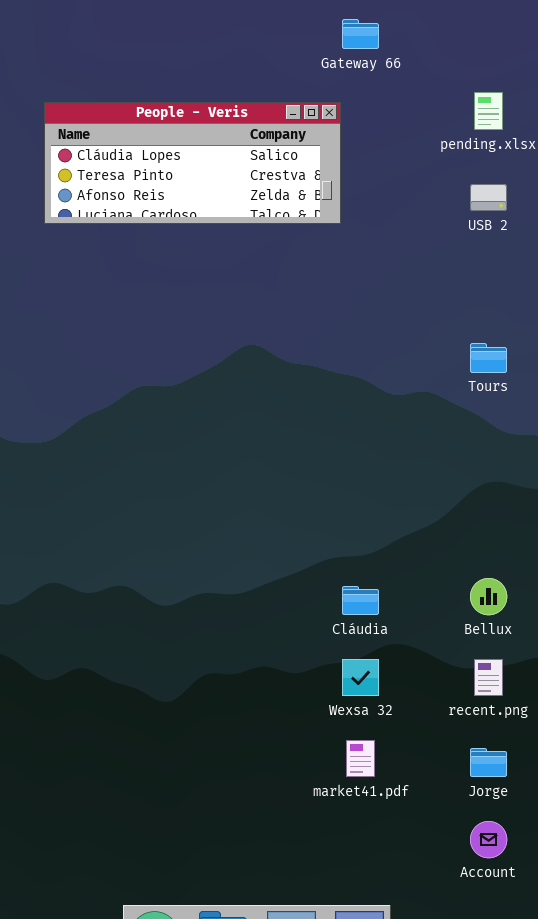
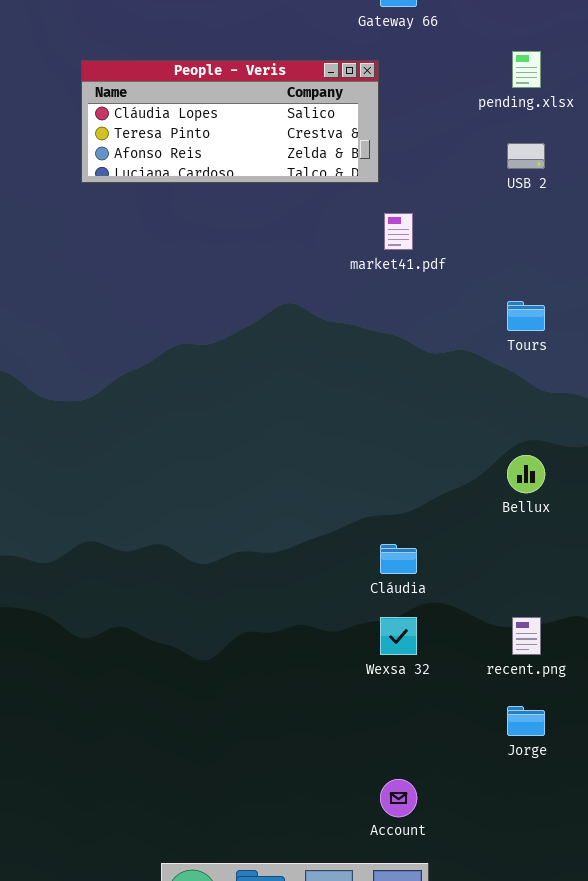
Bellux: [470,578,507,615] -> [507,455,545,493], moved
market41.pdf: [346,740,375,777] -> [384,213,413,250], moved
Account: [470,821,507,858] -> [380,779,417,817], moved

